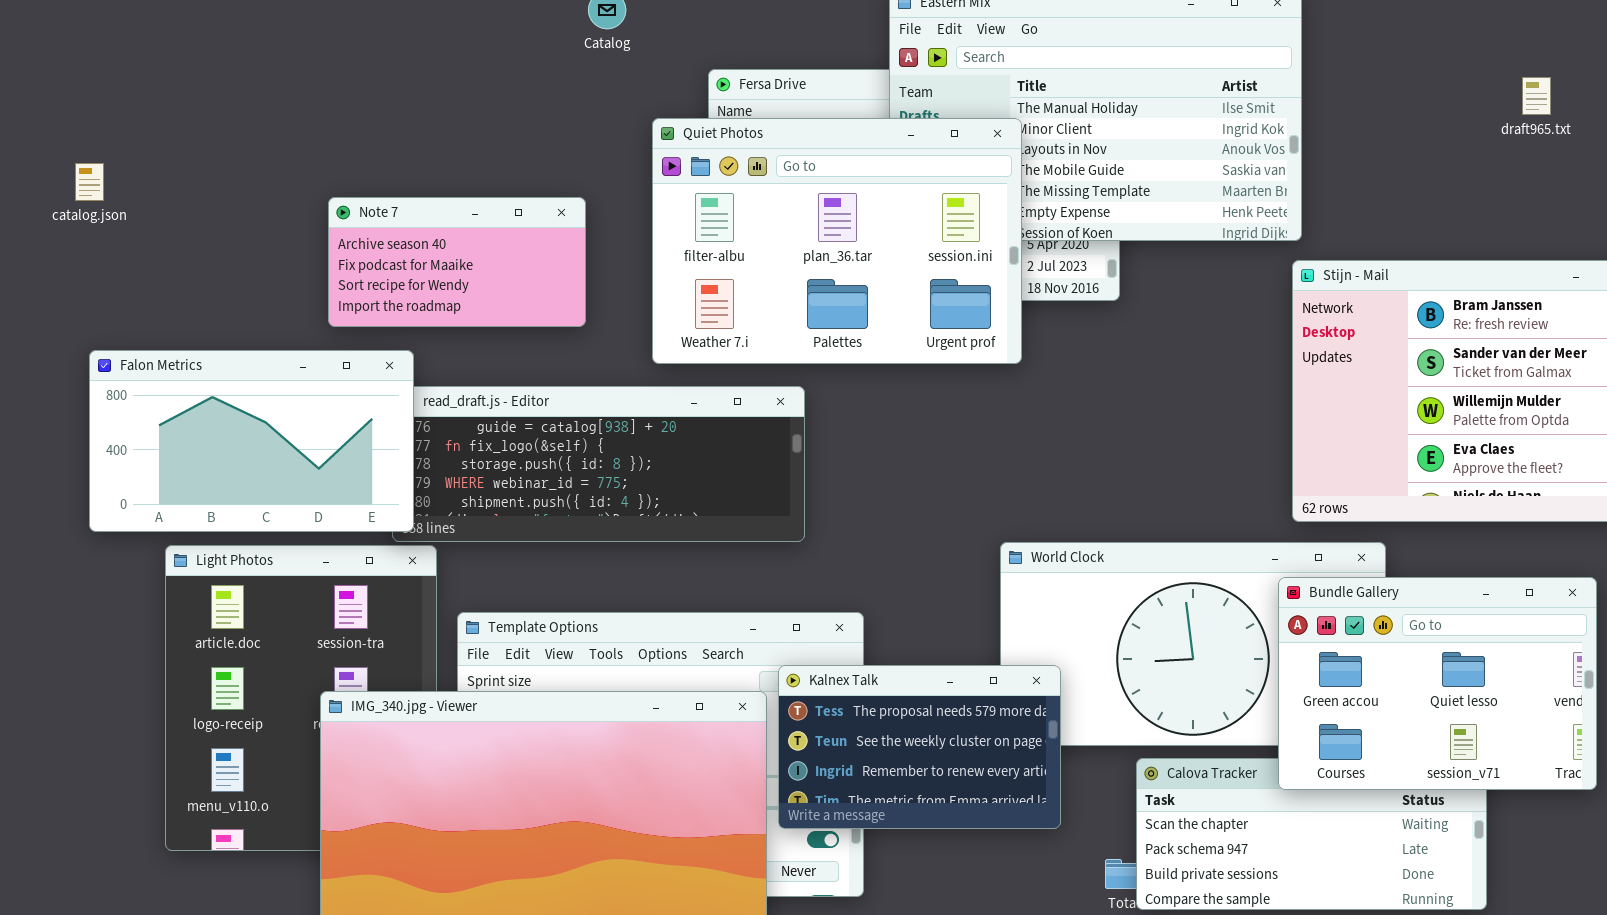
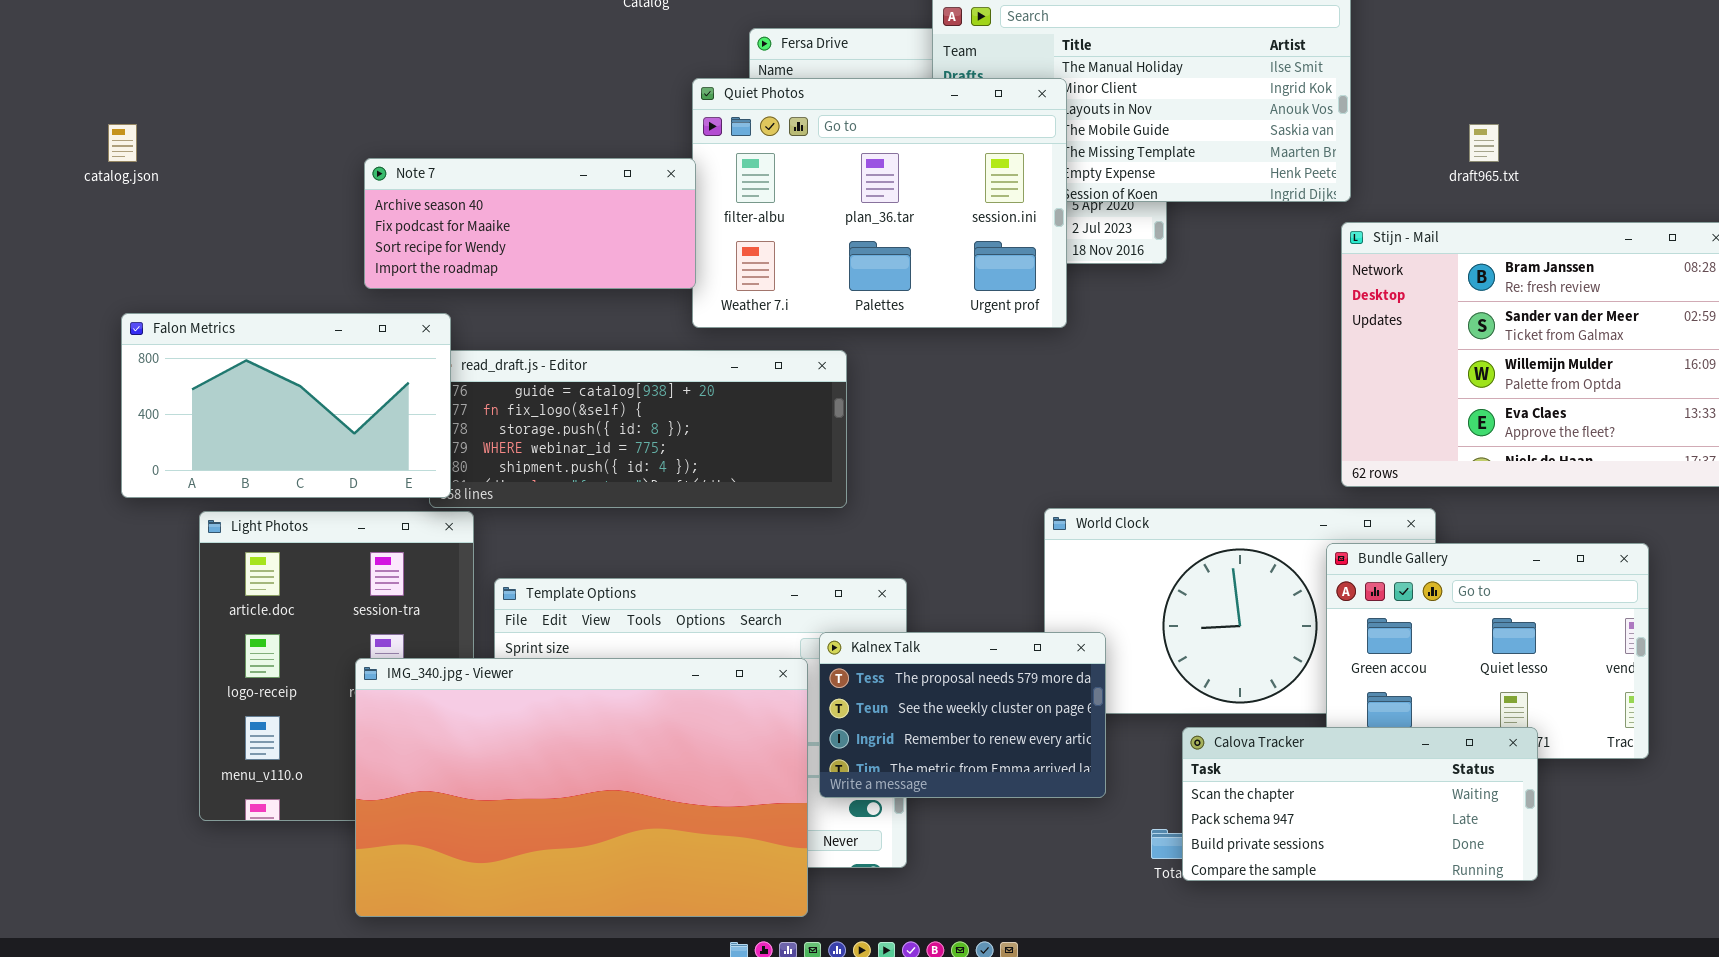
draft965.txt: [1522,77,1551,115] -> [1469,124,1499,162], moved
Note 7: [328,197,586,327] -> [364,158,696,289], resized
Calova Tracker: [1136,758,1487,910] -> [1182,727,1538,881], raised

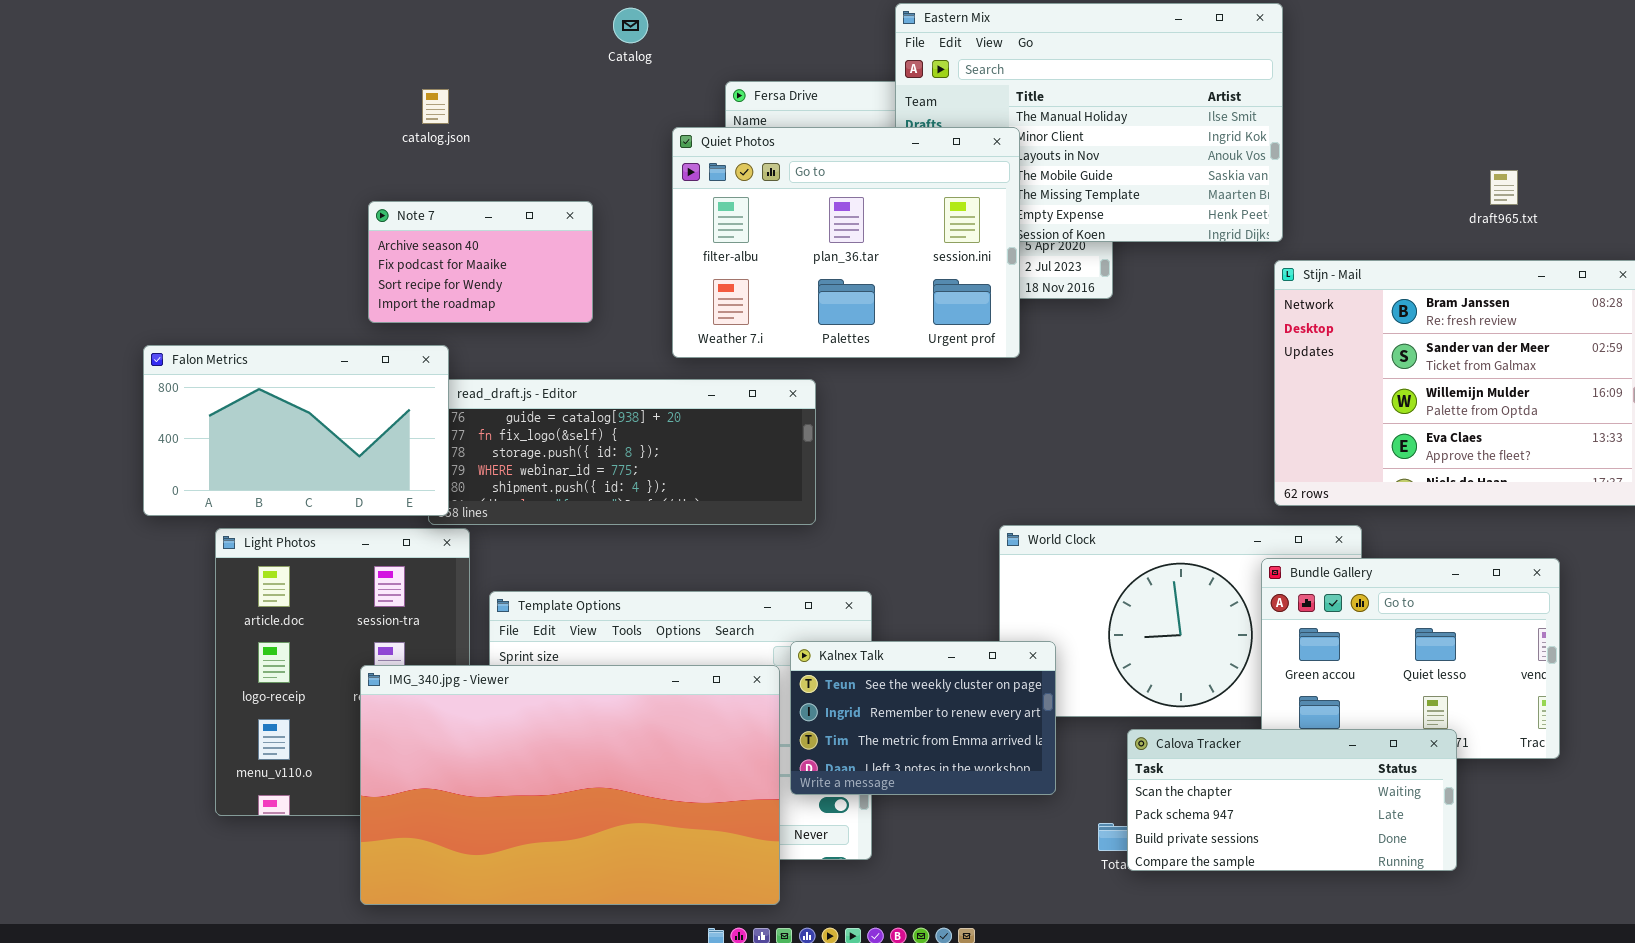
catalog.json: [108,124,137,162] -> [422,89,449,124], moved
draft965.txt: [1469,124,1499,162] -> [1490,170,1518,205], moved
Note 7: [364,158,696,289] -> [368,201,593,323], resized
Kalnex Talk: [819,632,1106,798] -> [790,641,1056,795], scrolled down 1 row

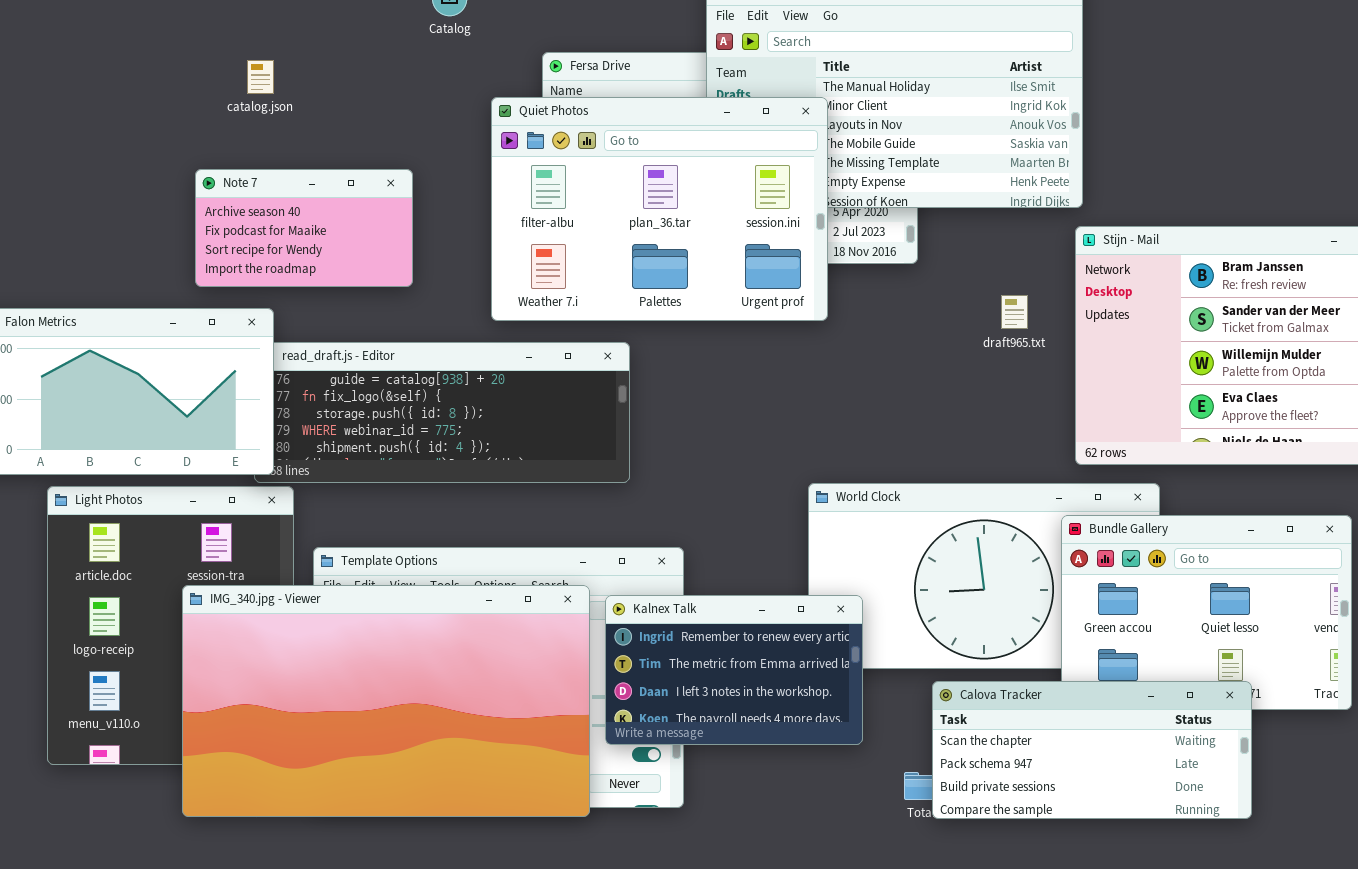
draft965.txt: [1490,170,1518,205] -> [1001,295,1028,329], moved
Kalnex Talk: [790,641,1056,795] -> [605,595,863,745], scrolled down 1 row
IMG_340.jpg - Viewer: [360,665,780,905] -> [182,585,590,817], moved

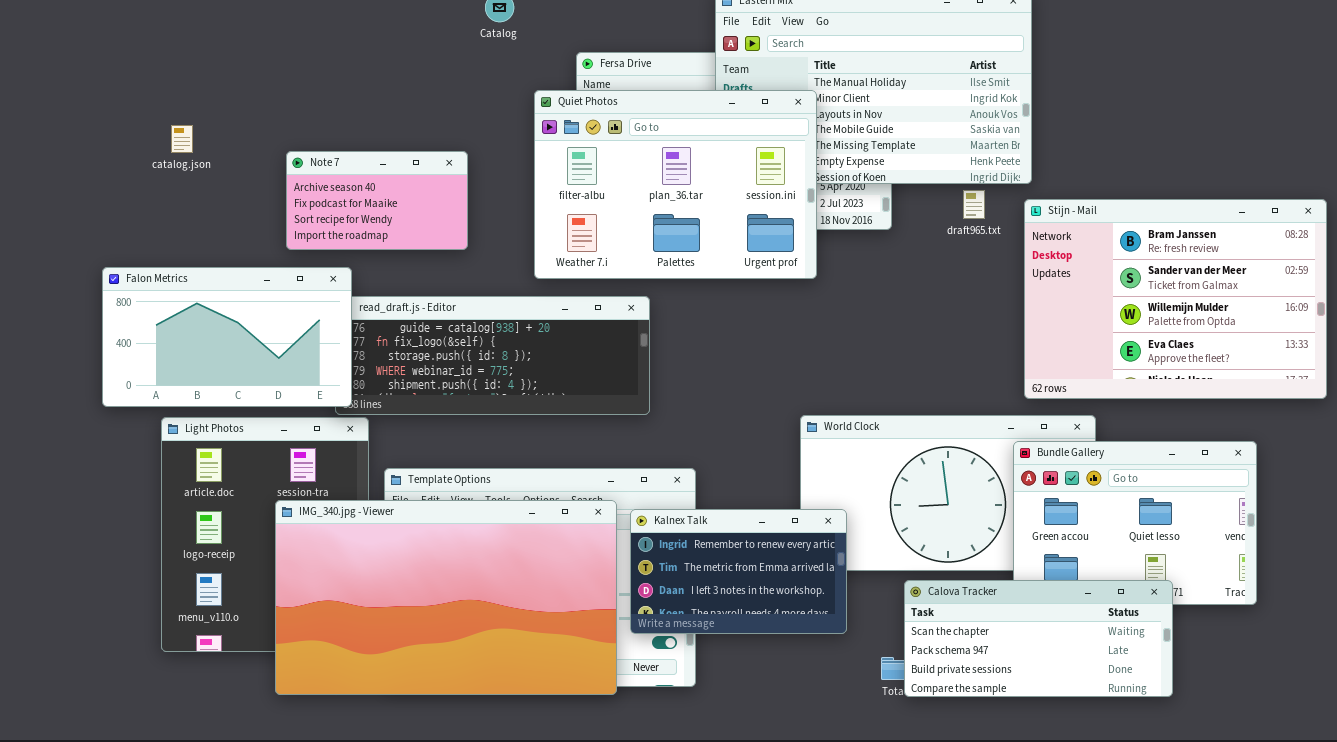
catalog.json: [247,60,274,94] -> [171,125,193,153], moved
draft965.txt: [1001,295,1028,329] -> [963,190,985,219], moved

